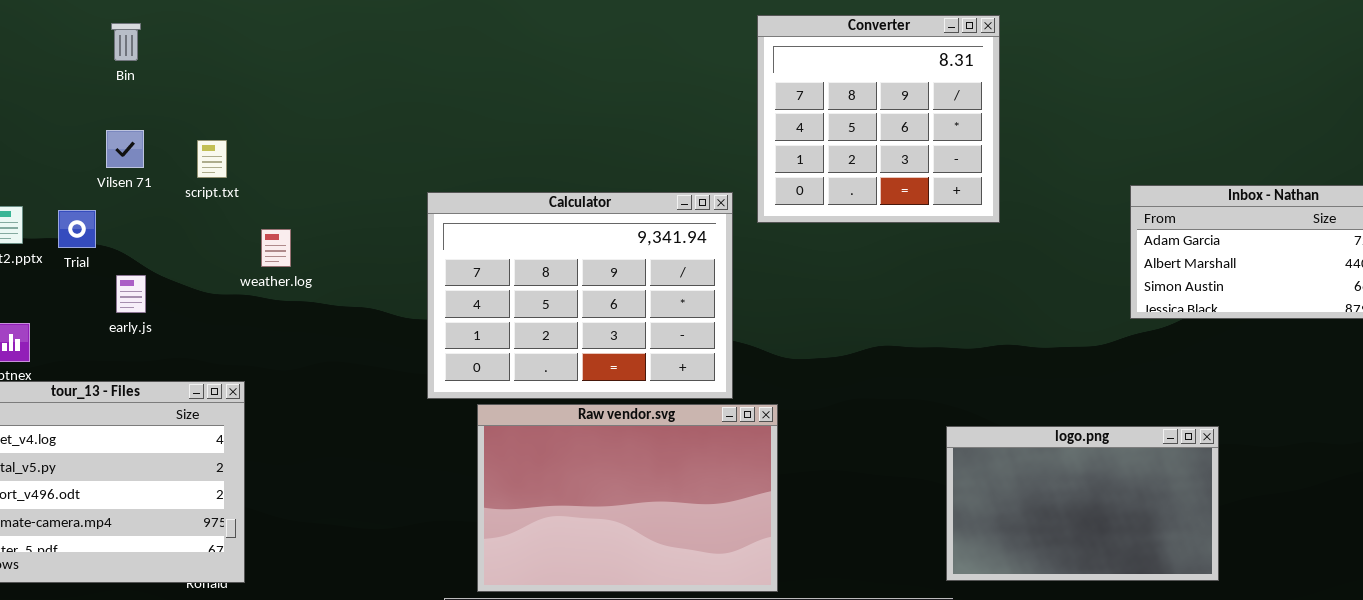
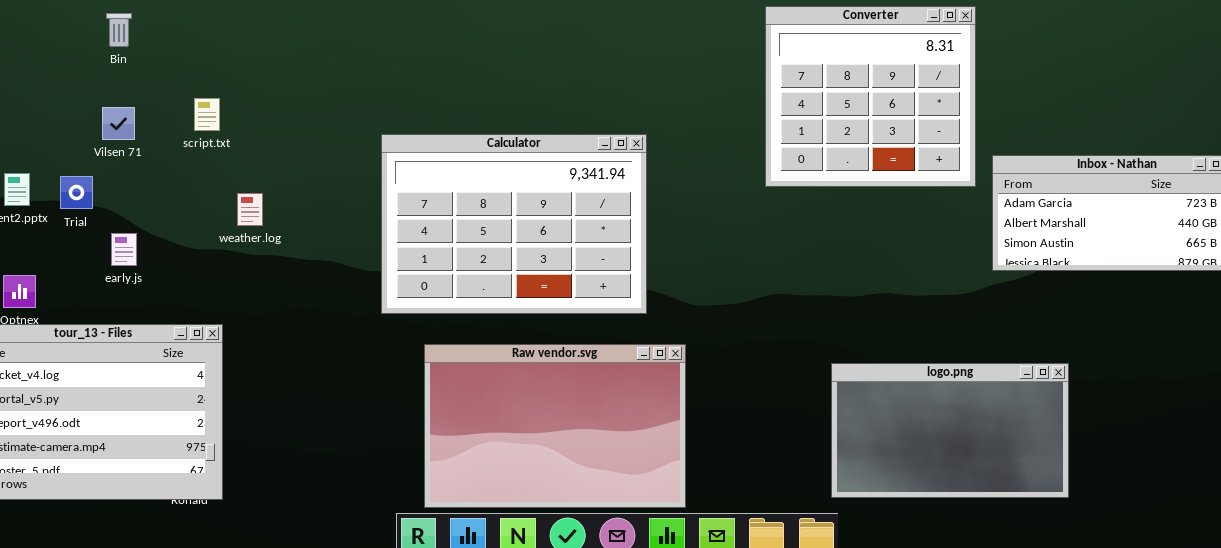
Converter: [757,15,1000,223] -> [765,6,976,187], moved
script.txt: [197,140,227,178] -> [194,98,220,131], moved
Calculator: [427,192,733,399] -> [381,134,647,314], moved

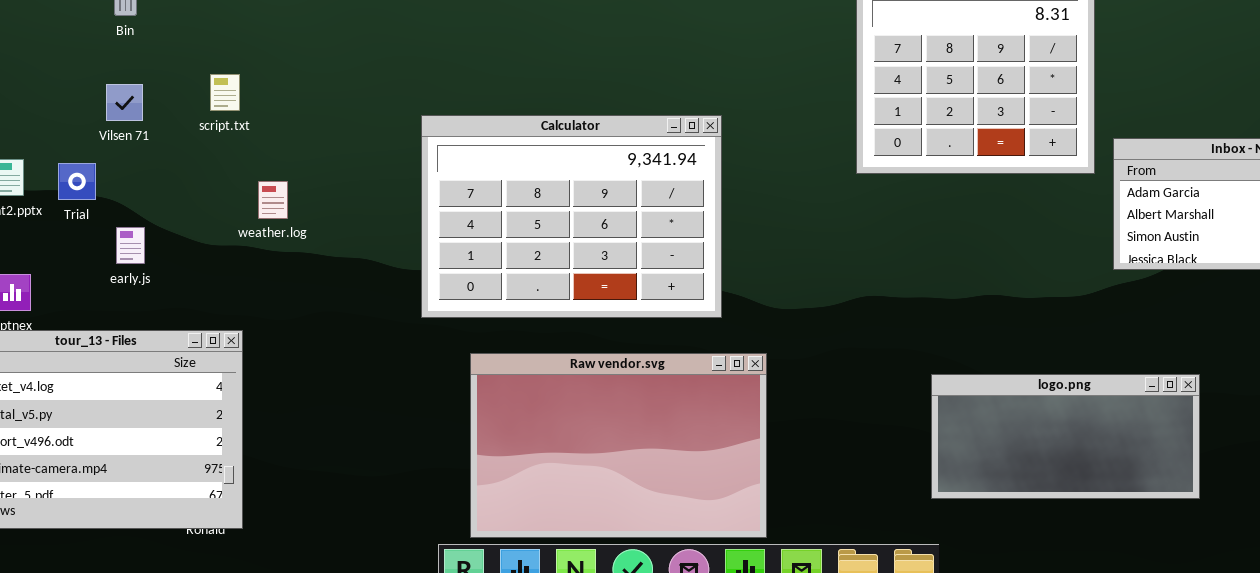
logo.png: [831,363,1069,498] -> [931,374,1200,499], resized

